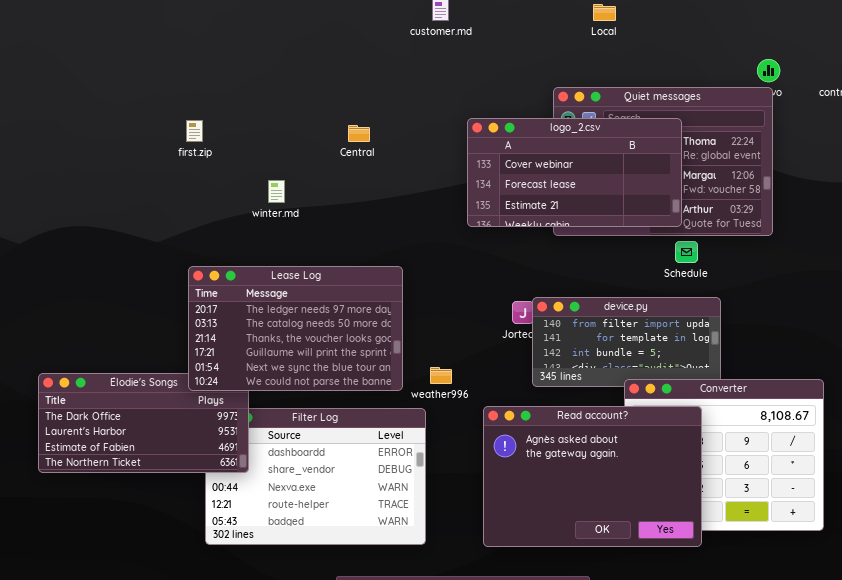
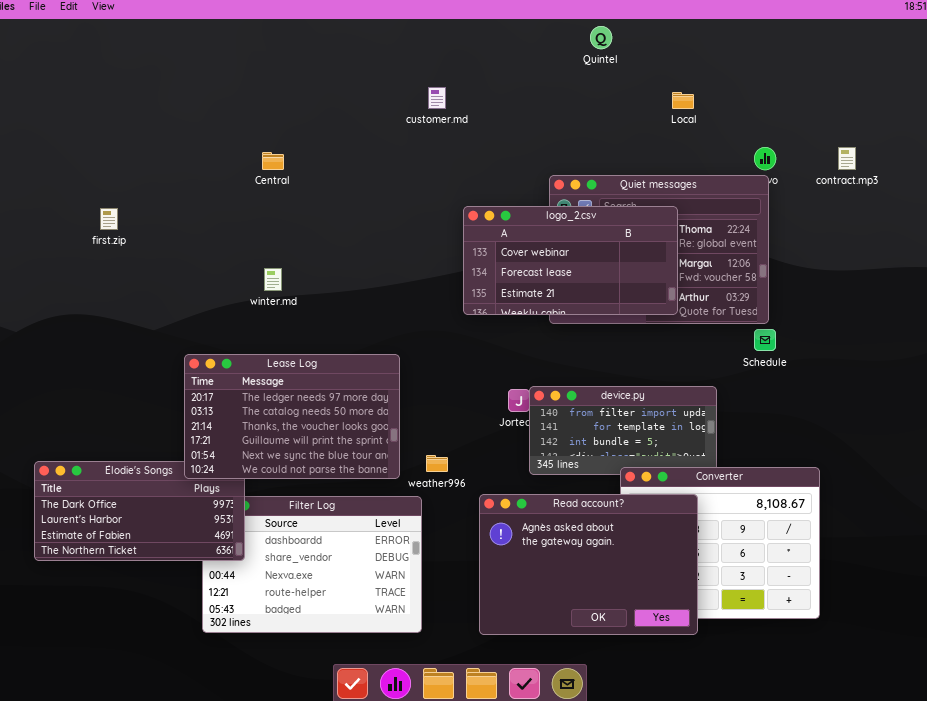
Local: [593,4,616,21] -> [672,92,694,109], moved
first.zip: [186,120,203,142] -> [100,208,118,230], moved
Central: [348,125,370,142] -> [262,152,284,170], moved
Schedule: [675,241,698,263] -> [754,329,776,351], moved

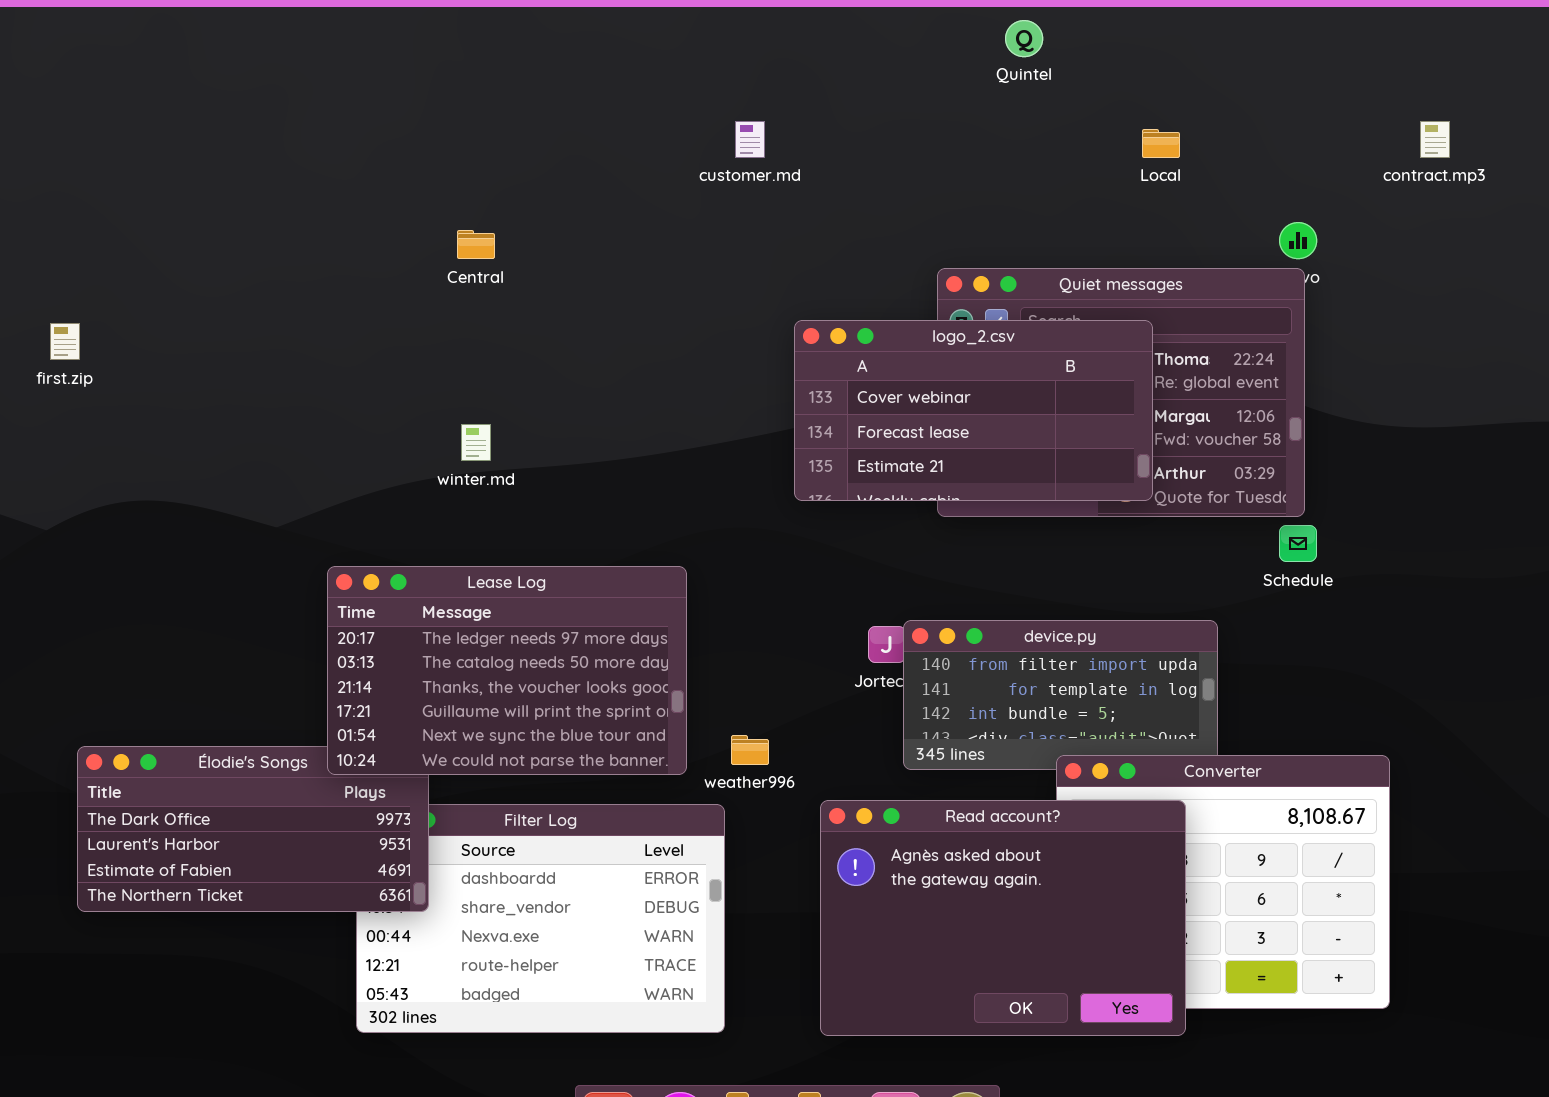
contract.mp3: [838,147,856,170] -> [1420,121,1450,158], moved
first.zip: [100,208,118,230] -> [50,323,80,360], moved

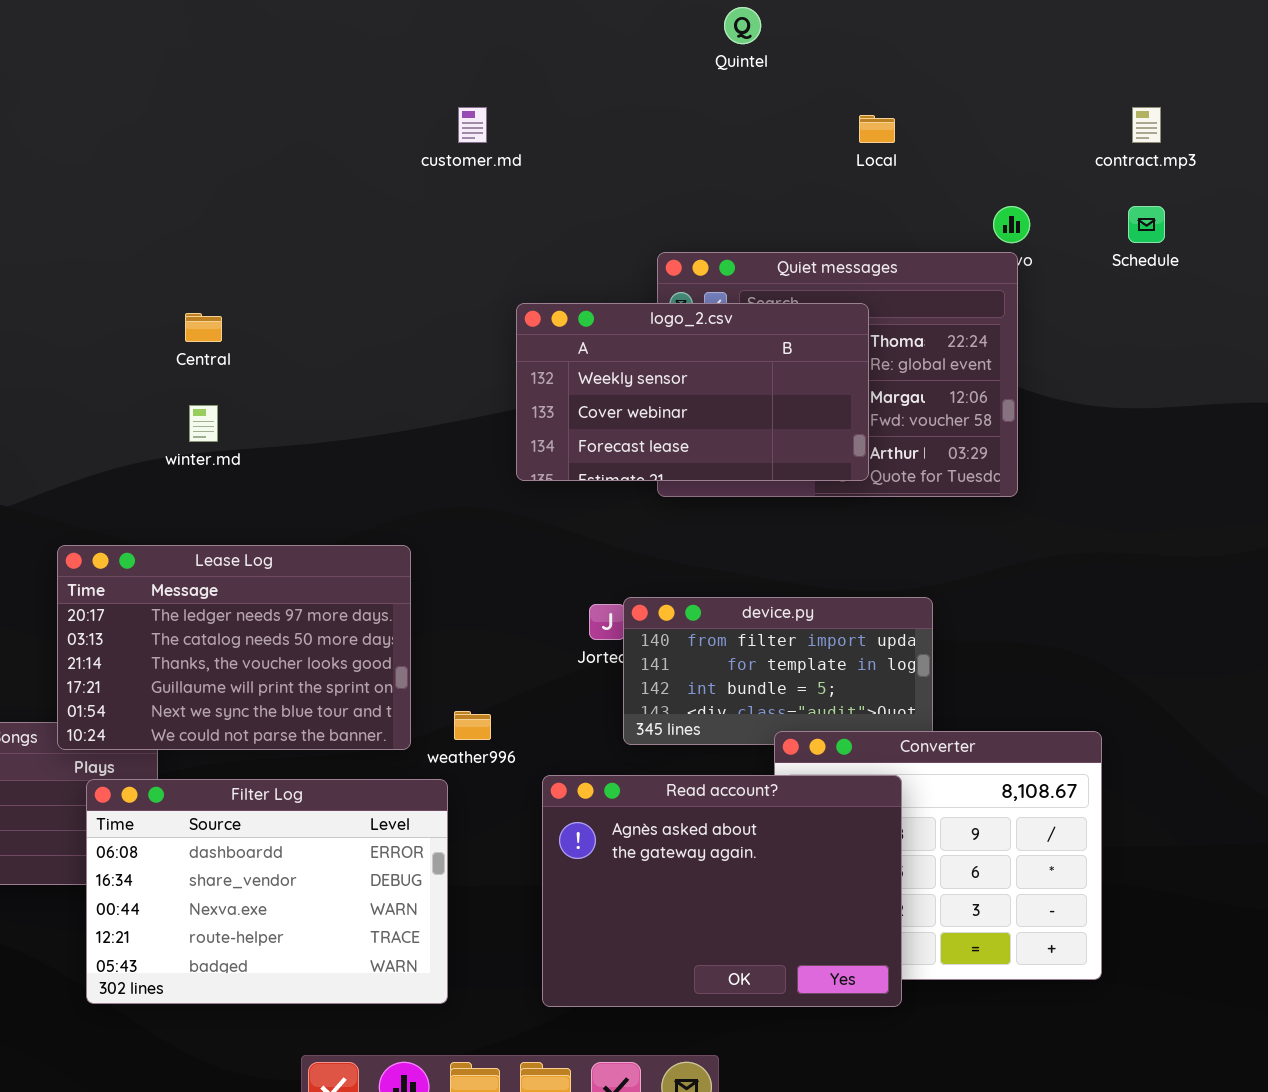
Central: [457,230,495,259] -> [185,313,222,342], moved
logo_2.csv: [794,320,1153,501] -> [516,303,869,481], scrolled up 1 row
Schedule: [1279,525,1317,562] -> [1128,206,1165,243], moved
Filter Log: [356,804,725,1033] -> [86,779,448,1004], raised

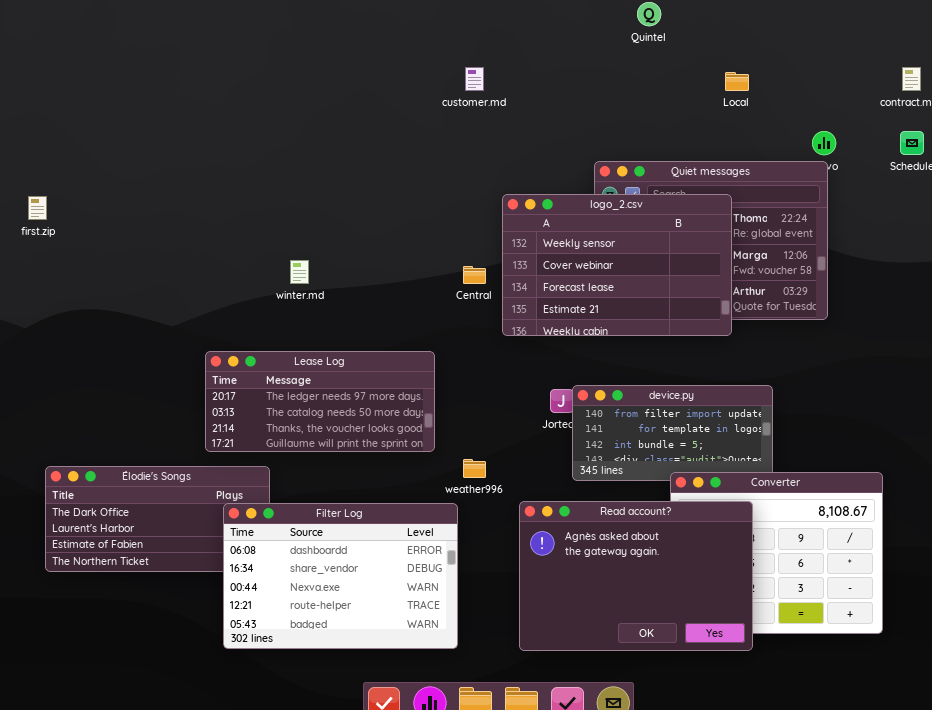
logo_2.csv: [516,303,869,481] -> [502,194,732,336], resized
Central: [185,313,222,342] -> [463,266,486,284], moved
Lease Log: [57,545,411,750] -> [205,351,435,452], resized

